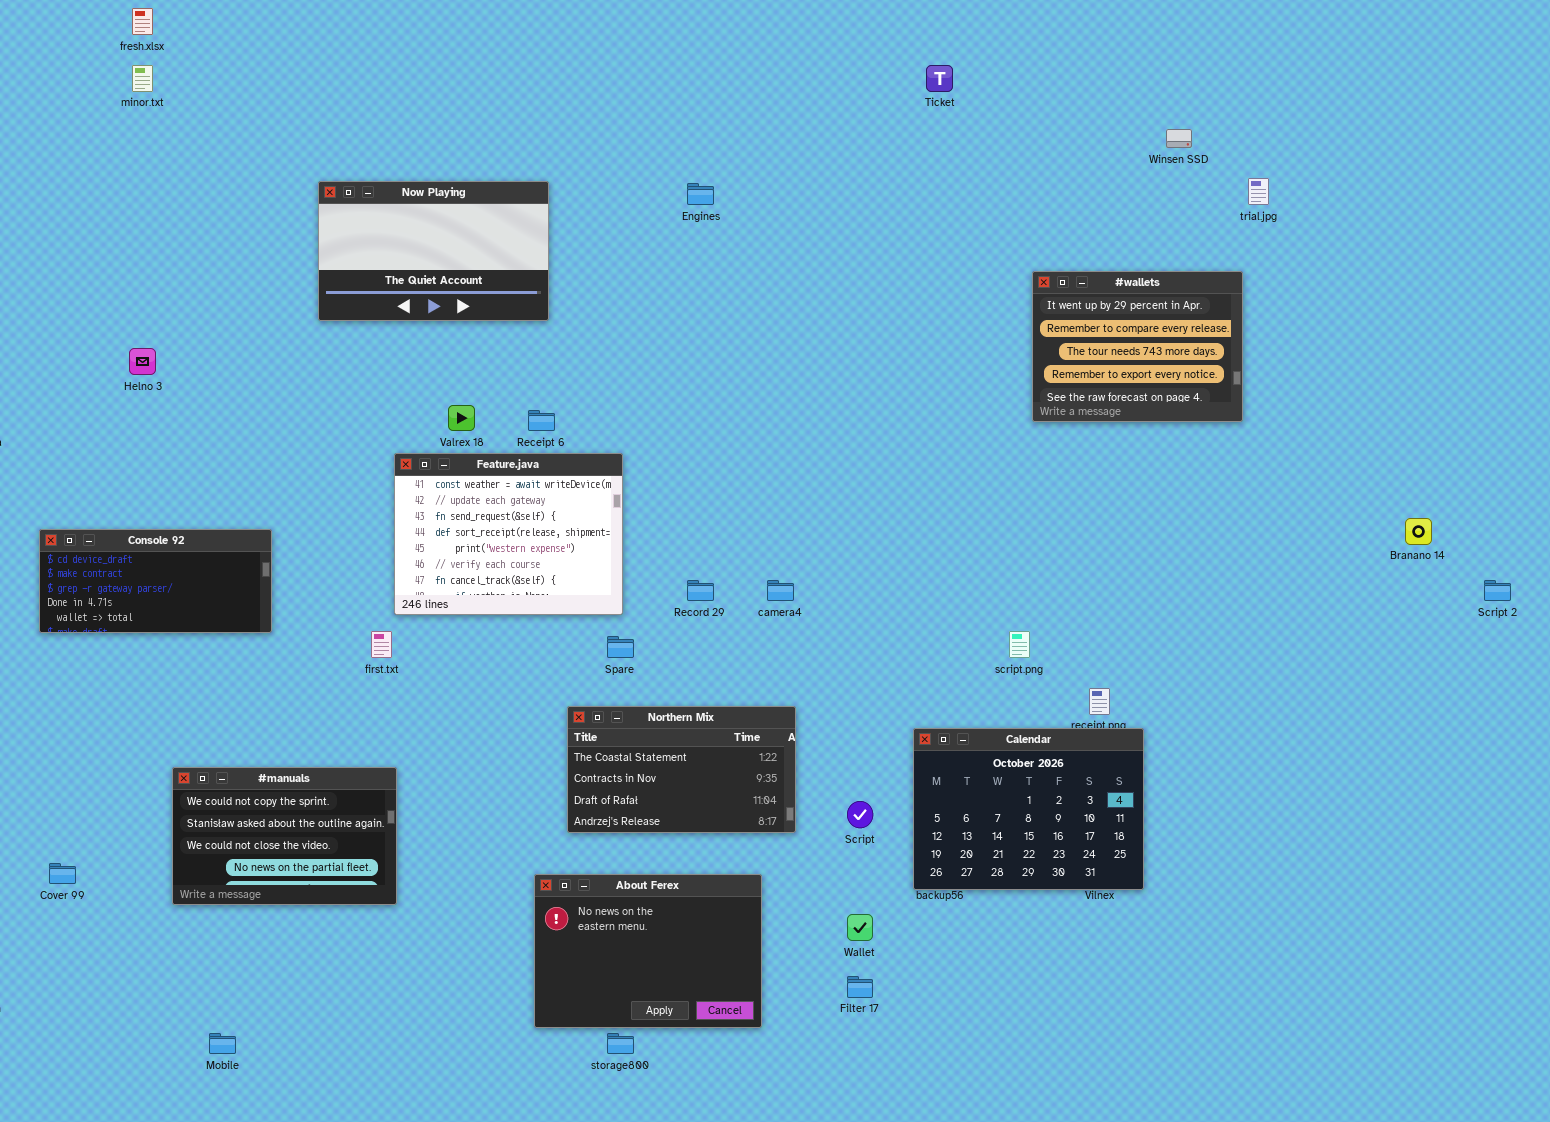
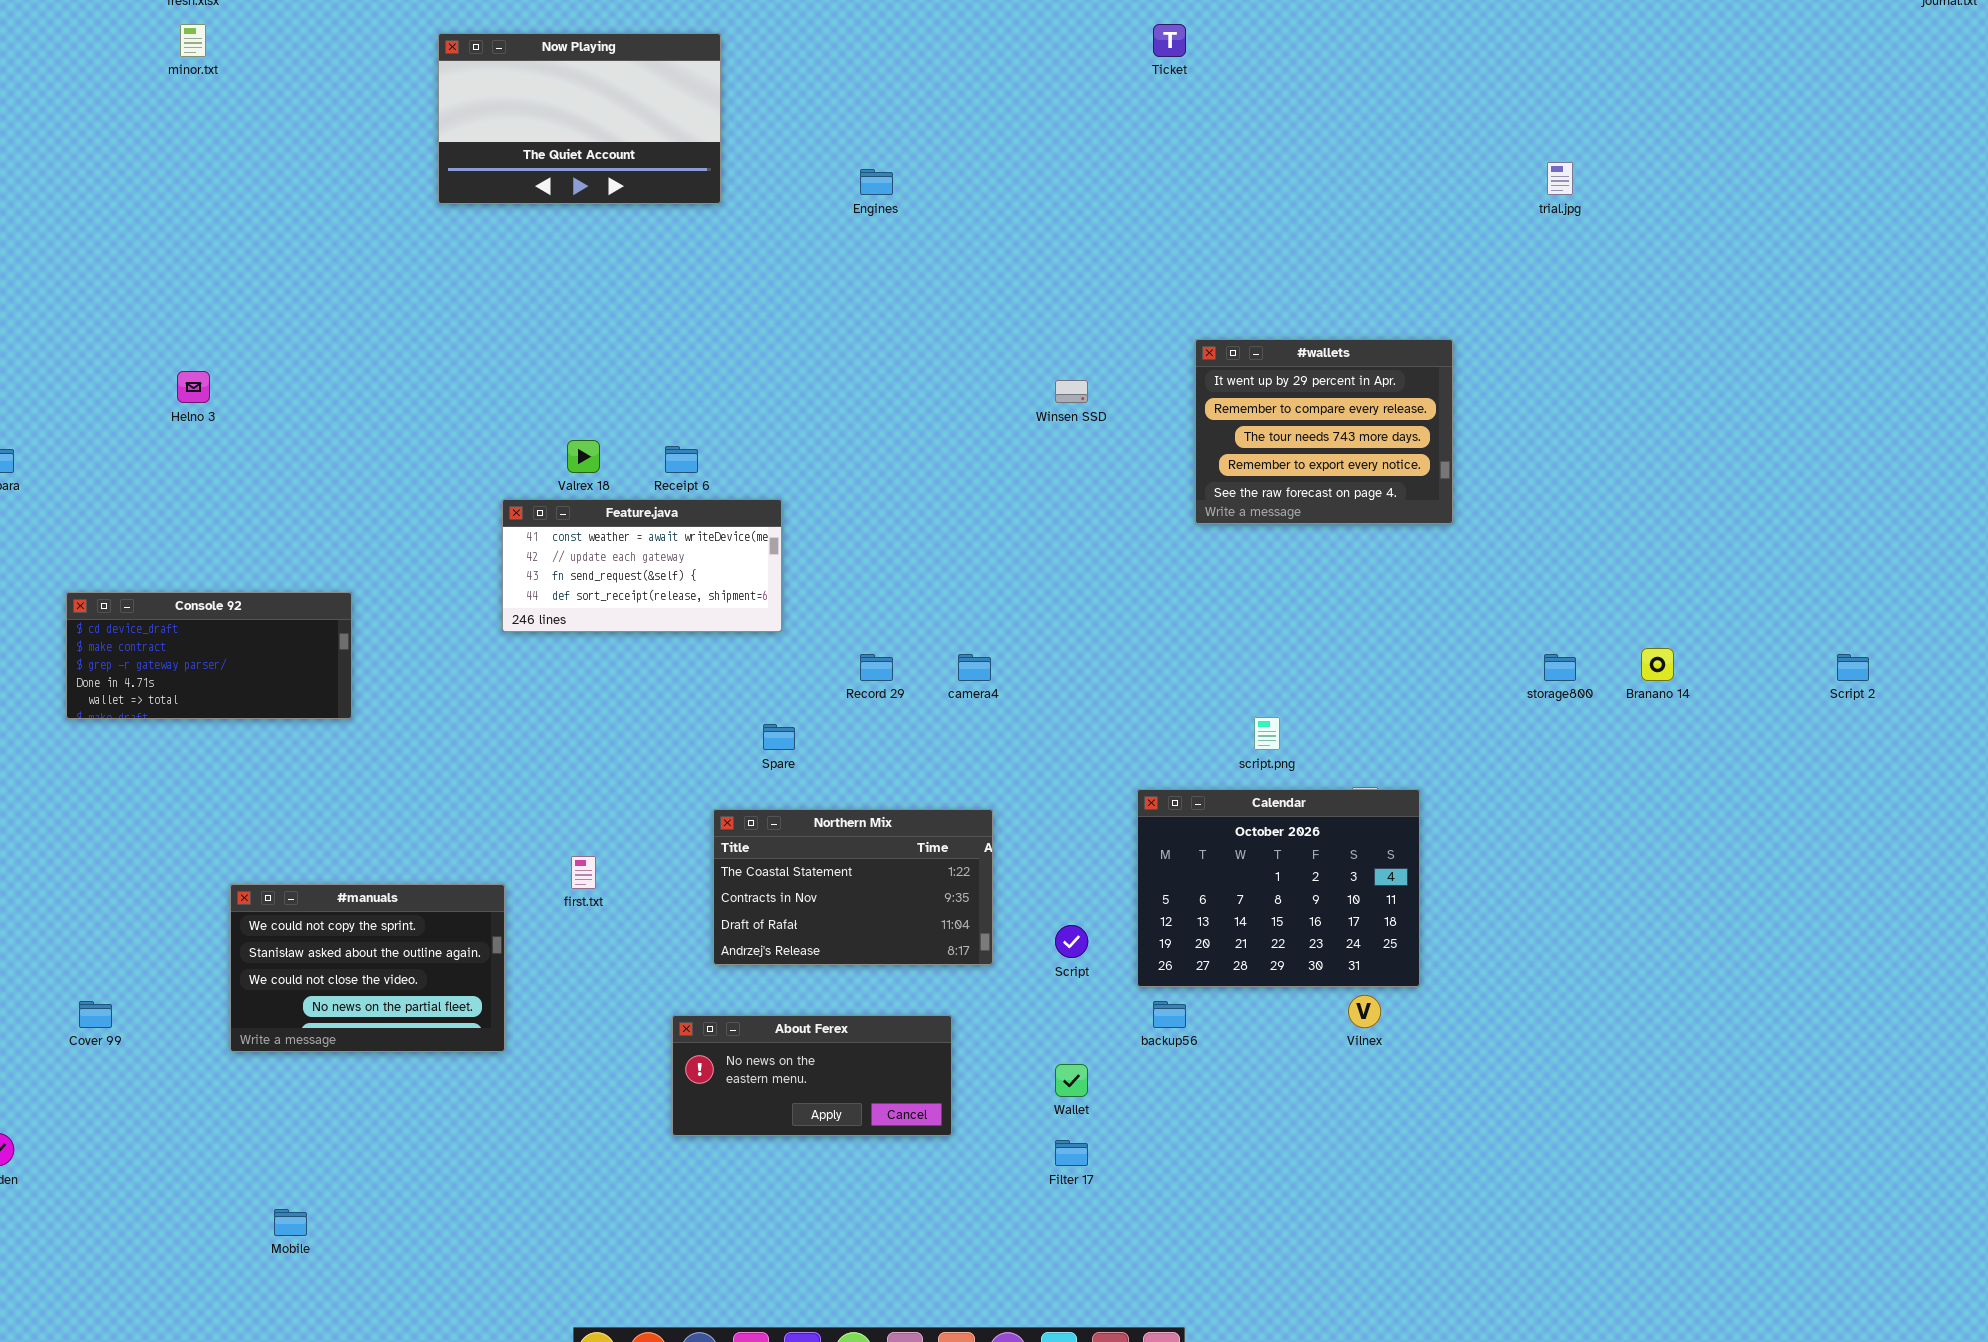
Winsen SSD: [1166,129,1192,148] -> [1055,380,1088,403], moved
Now Playing: [318,181,549,321] -> [438,33,721,204], moved
#wallets: [1032,271,1243,422] -> [1195,339,1453,524], moved
Feature.java: [394,453,623,615] -> [502,499,782,632], resized
Branano 14: [1405,518,1432,545] -> [1641,648,1674,681], moved
first.txt: [371,631,392,658] -> [571,856,596,889], moved
Calendar: [913,728,1144,890] -> [1137,789,1420,987], moved
About Ferex: [534,874,762,1028] -> [672,1015,952,1136], resized
storage800: [607,1033,634,1054] -> [1544,654,1576,681], moved

